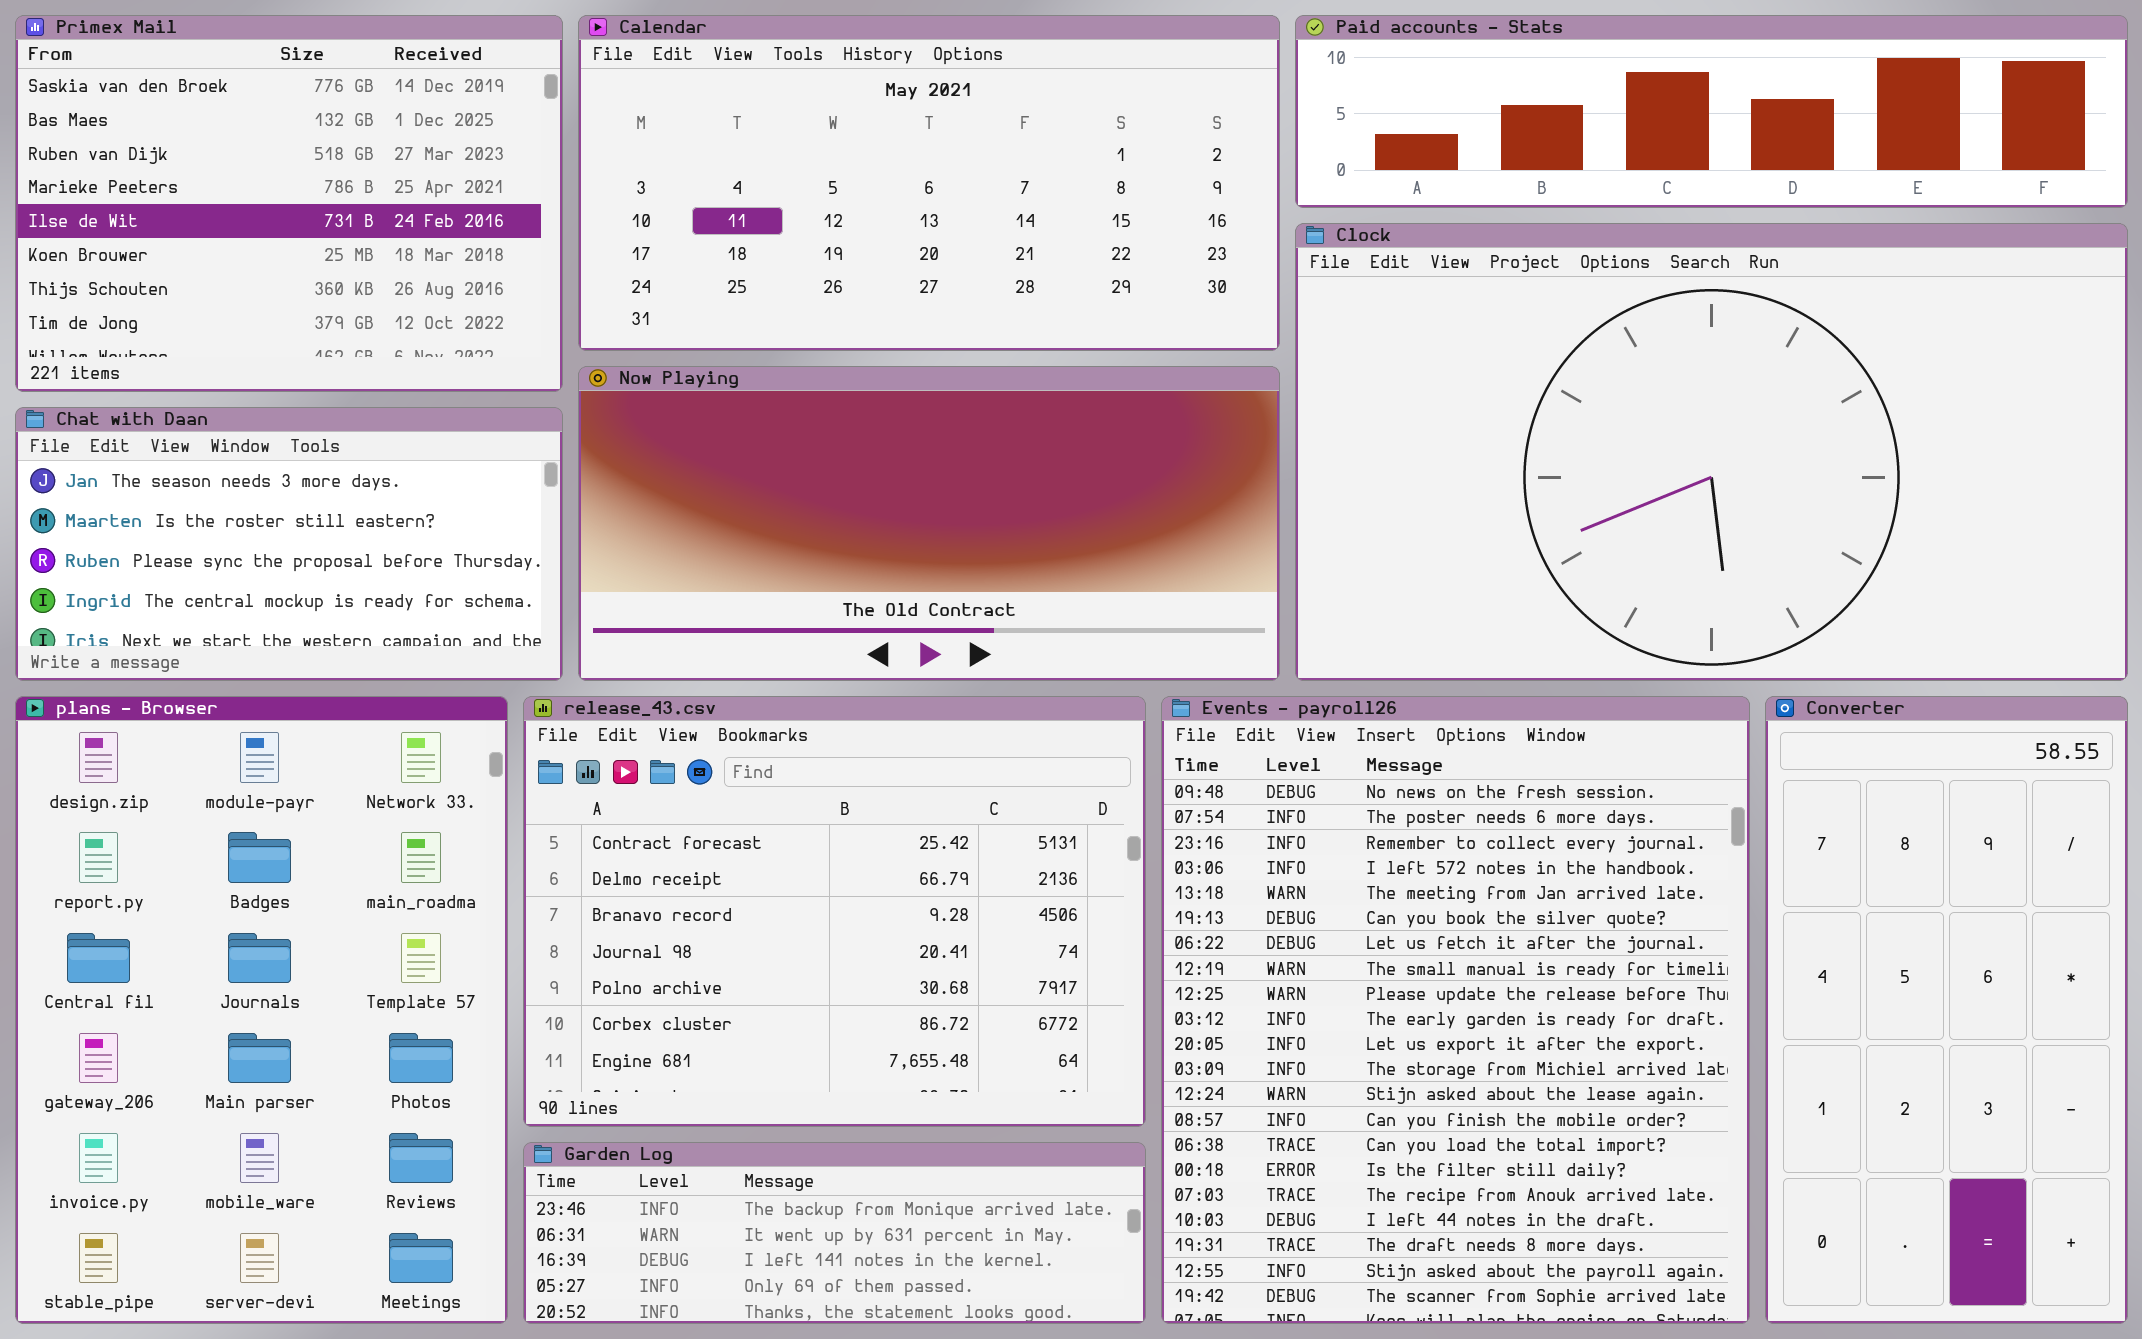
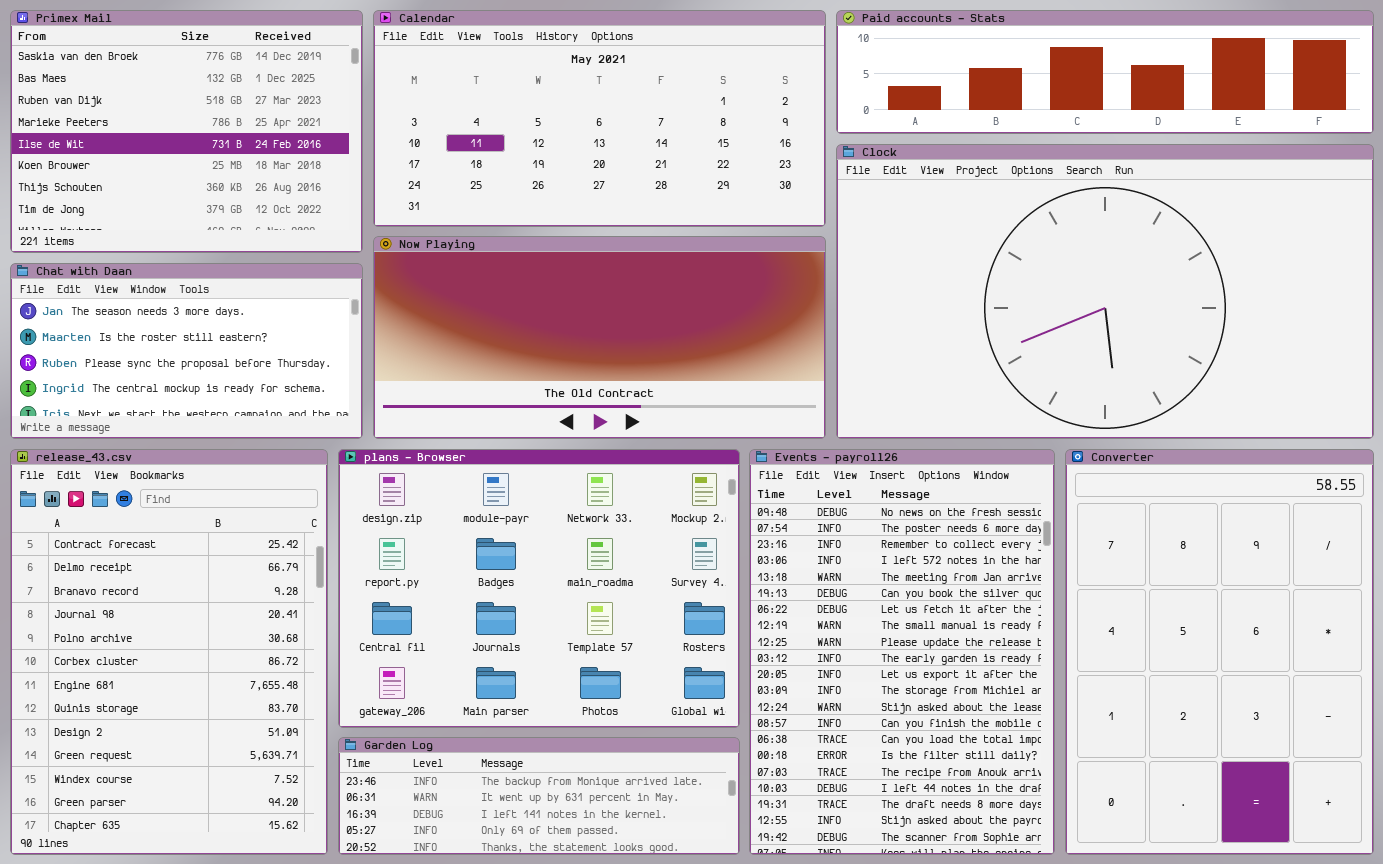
plans - Browser: [15,696,508,1324] -> [338,449,740,728], moved, resized
release_43.csv: [523,696,1146,1127] -> [10,449,328,855], moved, resized
Events - payroll26: [1161,696,1750,1324] -> [749,449,1055,855], resized
Converter: [1765,696,2128,1324] -> [1065,449,1374,855], resized

